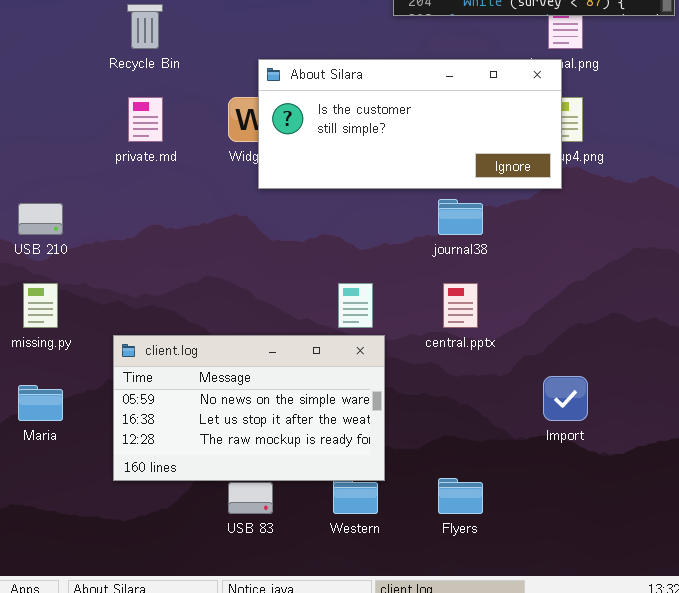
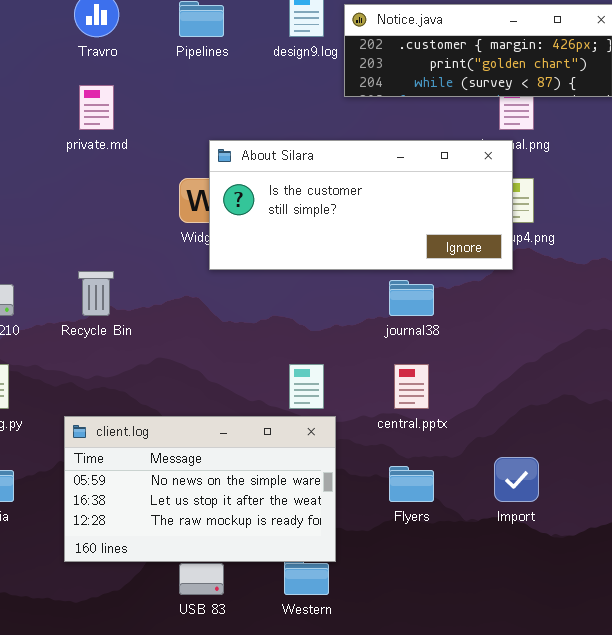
Recycle Bin: [127,4,163,49] -> [78,271,114,316], moved
private.md: [128,97,163,142] -> [79,85,114,130], moved
Flyers: [438,478,483,514] -> [389,466,434,502], moved

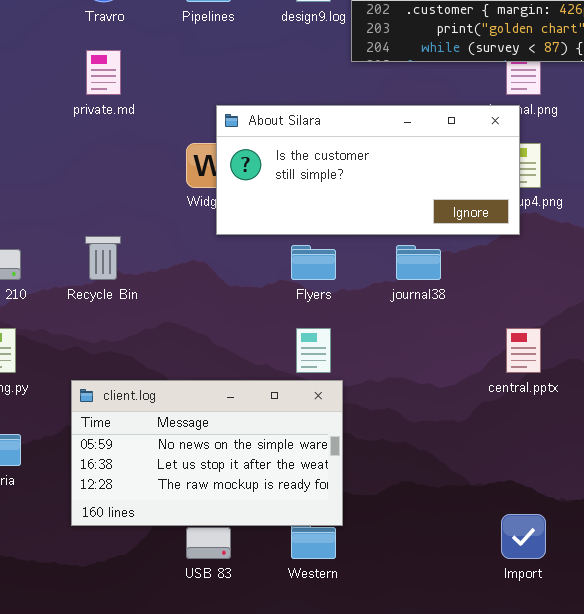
central.pptx: [394,364,429,409] -> [506,328,541,373], moved
Import: [494,457,539,502] -> [501,514,546,559], moved
Flyers: [389,466,434,502] -> [291,245,336,280], moved

